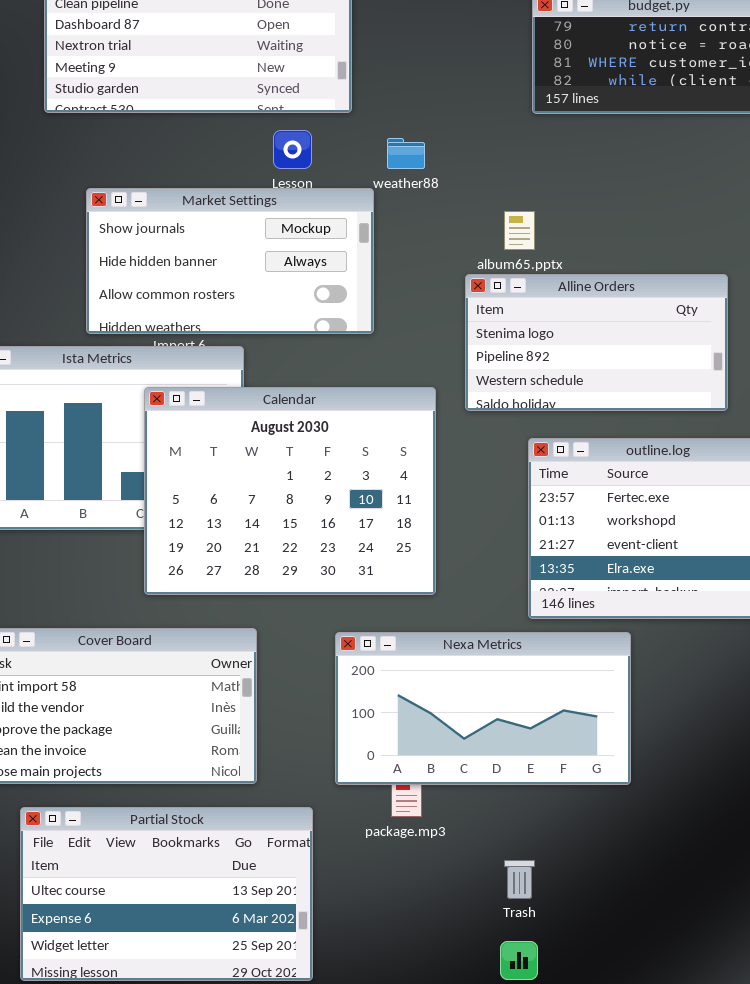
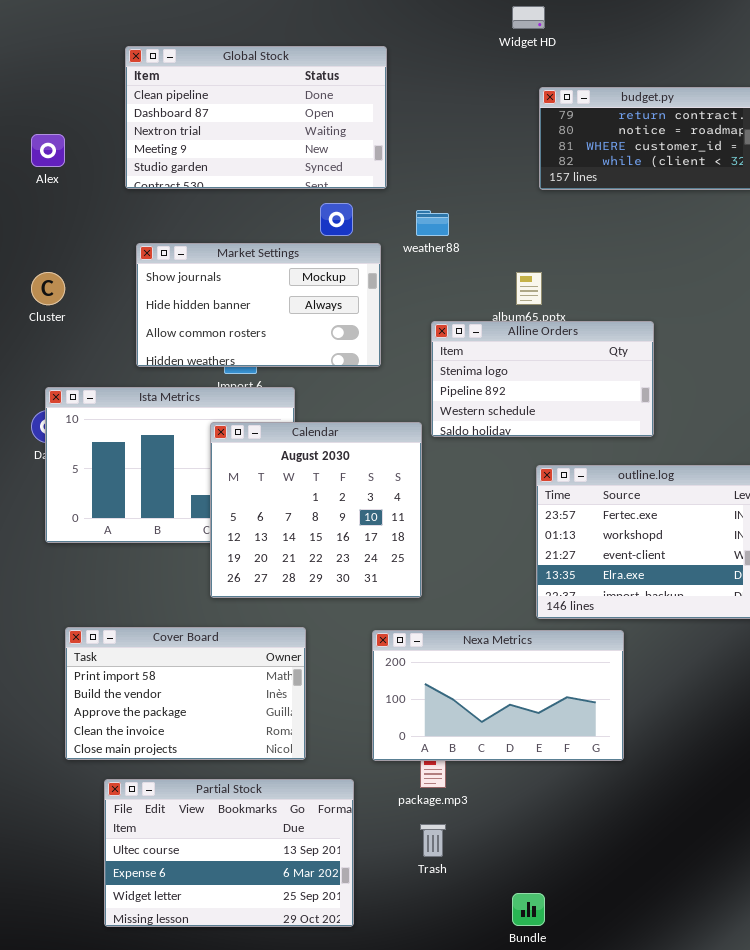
Market Settings: [86,188,374,334] -> [136,243,381,367], moved
Alline Orders: [465,274,728,411] -> [431,321,654,437], moved
Calendar: [144,387,436,595] -> [210,422,422,598], resized
Trash: [504,860,535,899] -> [420,824,446,857], moved

